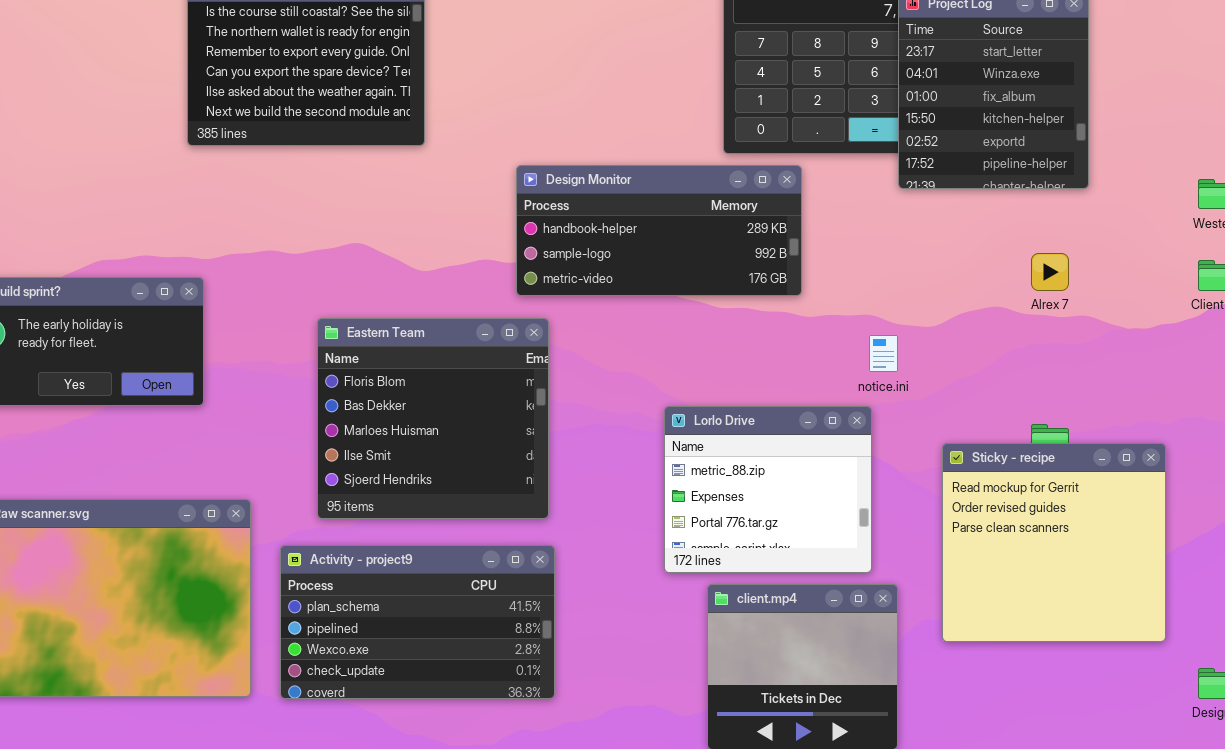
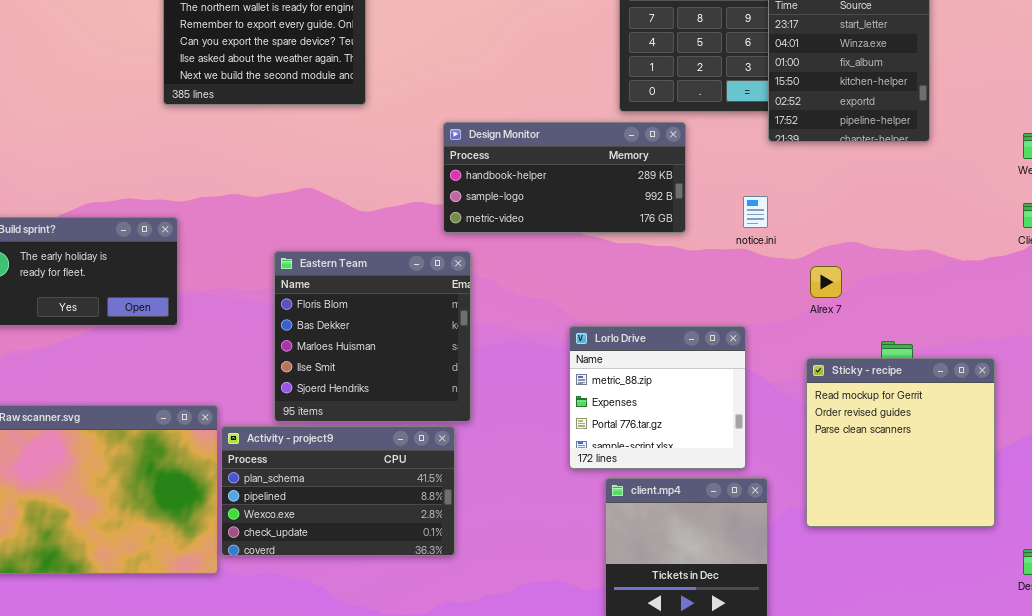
Alrex 7: [1031,253,1069,291] -> [810,266,842,298], moved
notice.ini: [869,335,898,372] -> [743,196,768,228], moved
Activity - project9: [280,545,555,699] -> [221,426,455,556], moved

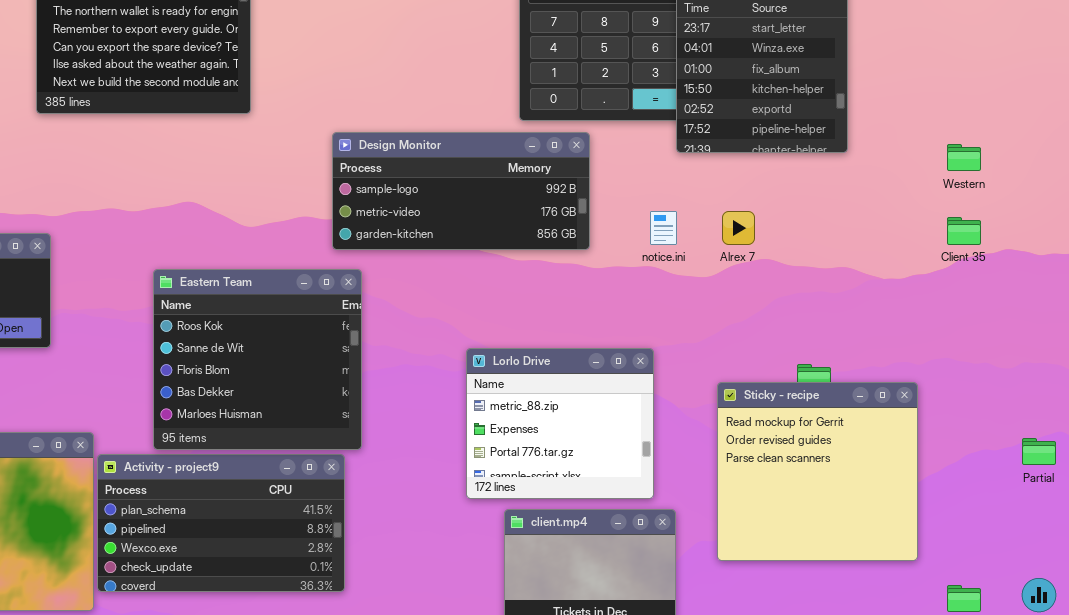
Design Monitor: [443,122,686,233] -> [332,132,590,250], scrolled down 1 row
Eastern Team: [274,251,471,422] -> [153,269,362,450], scrolled up 2 rows
Alrex 7: [810,266,842,298] -> [722,211,755,245], moved

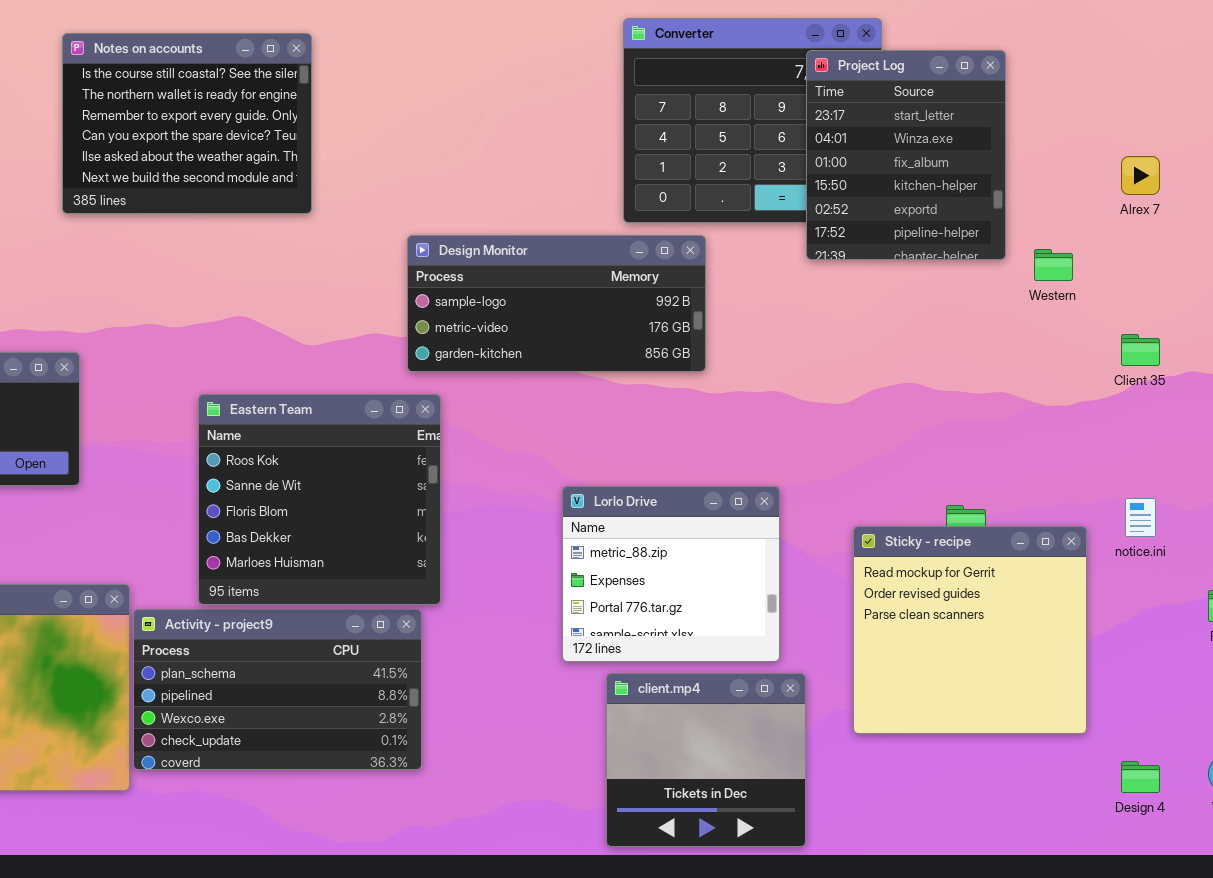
Western: [947,144,981,171] -> [1034,249,1073,281], moved
notice.ini: [650,211,677,245] -> [1125,498,1156,537], moved
Alrex 7: [722,211,755,245] -> [1121,156,1160,195], moved

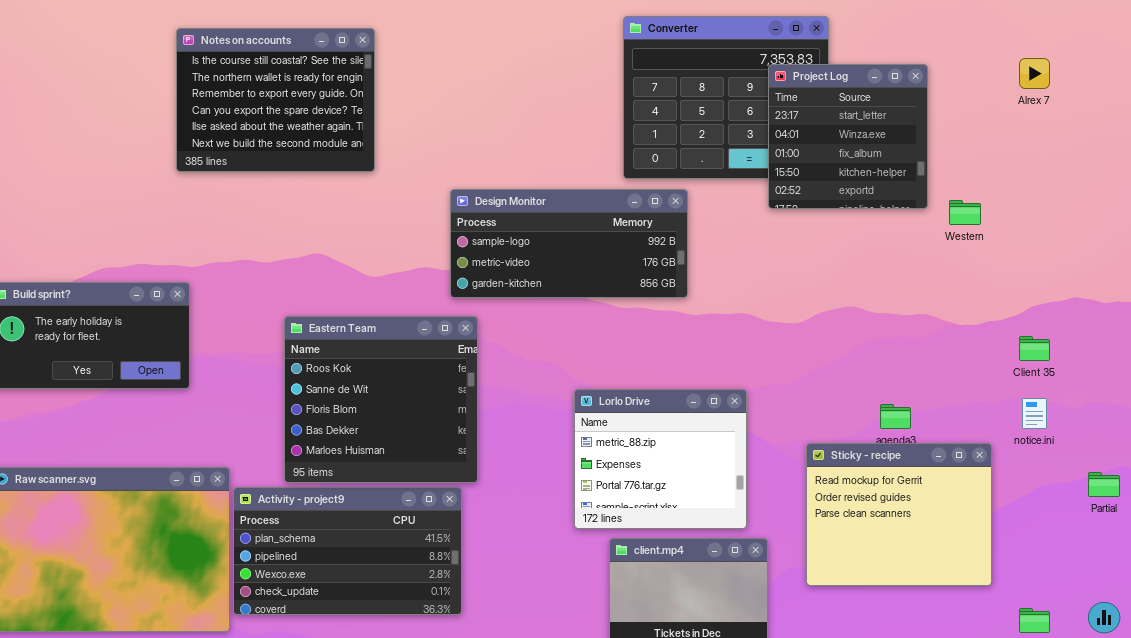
Project Log: [806,50,1006,260] -> [768,64,928,209], resized
Alrex 7: [1121,156,1160,195] -> [1019,58,1050,89], moved
Client 35: [1121,334,1160,366] -> [1019,336,1050,361], moved
Sticky - recipe: [853,526,1087,734] -> [806,443,992,586], resized

